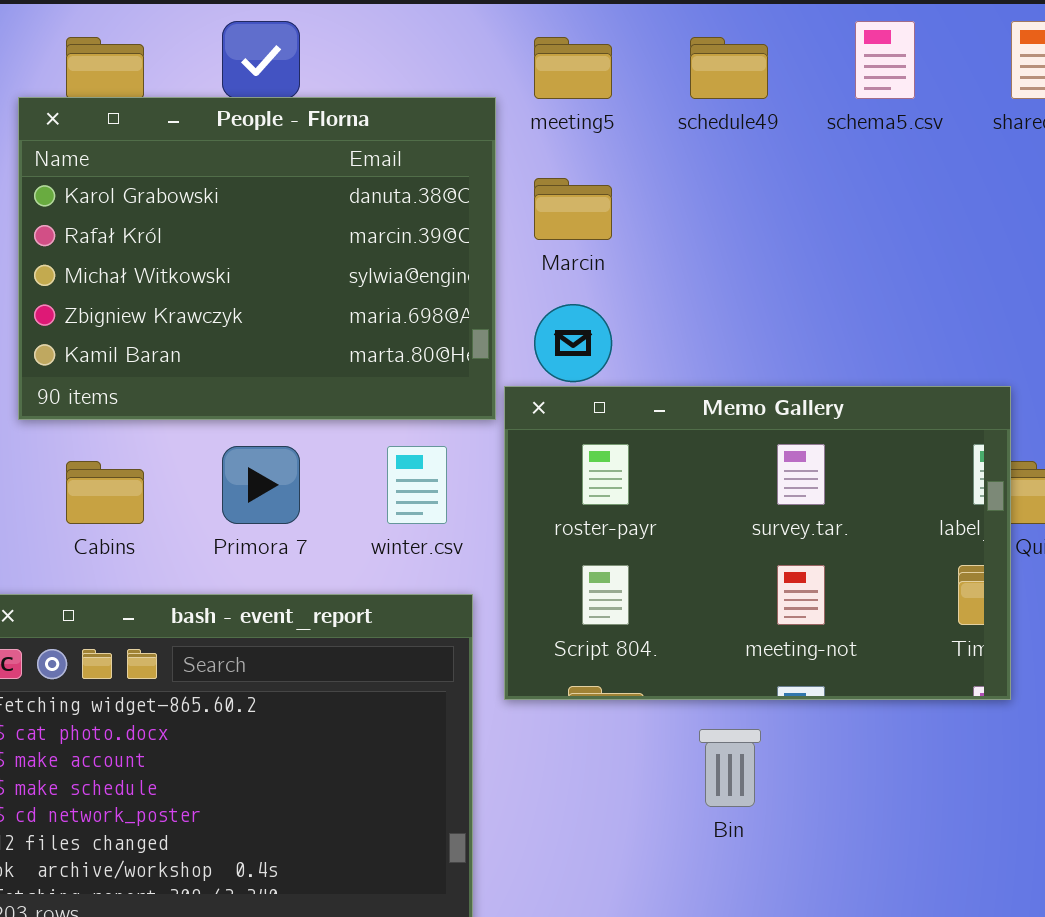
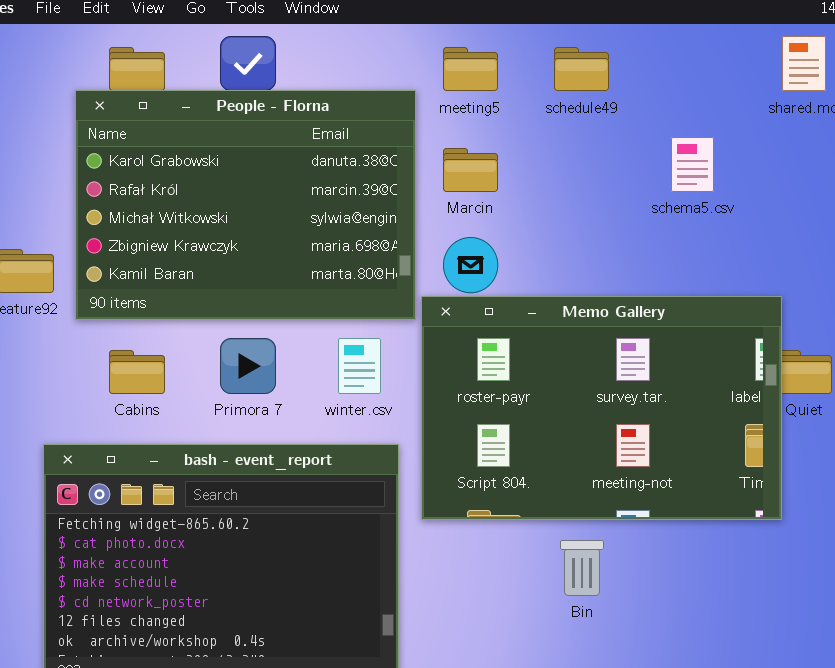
schema5.csv: [855,21,915,99] -> [671,137,714,192], moved

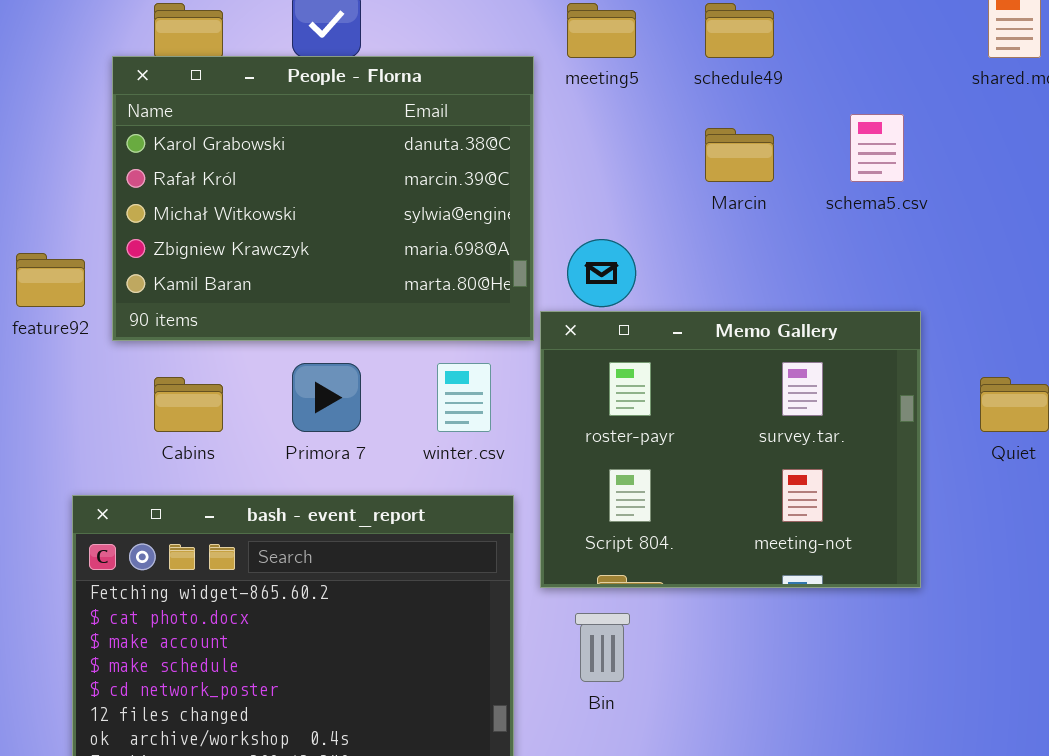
Marcin: [443,148,498,192] -> [705,128,774,182], moved
Memo Gallery: [421,296,782,520] -> [540,311,921,588], resized
Bin: [560,540,604,596] -> [575,613,630,682], moved

